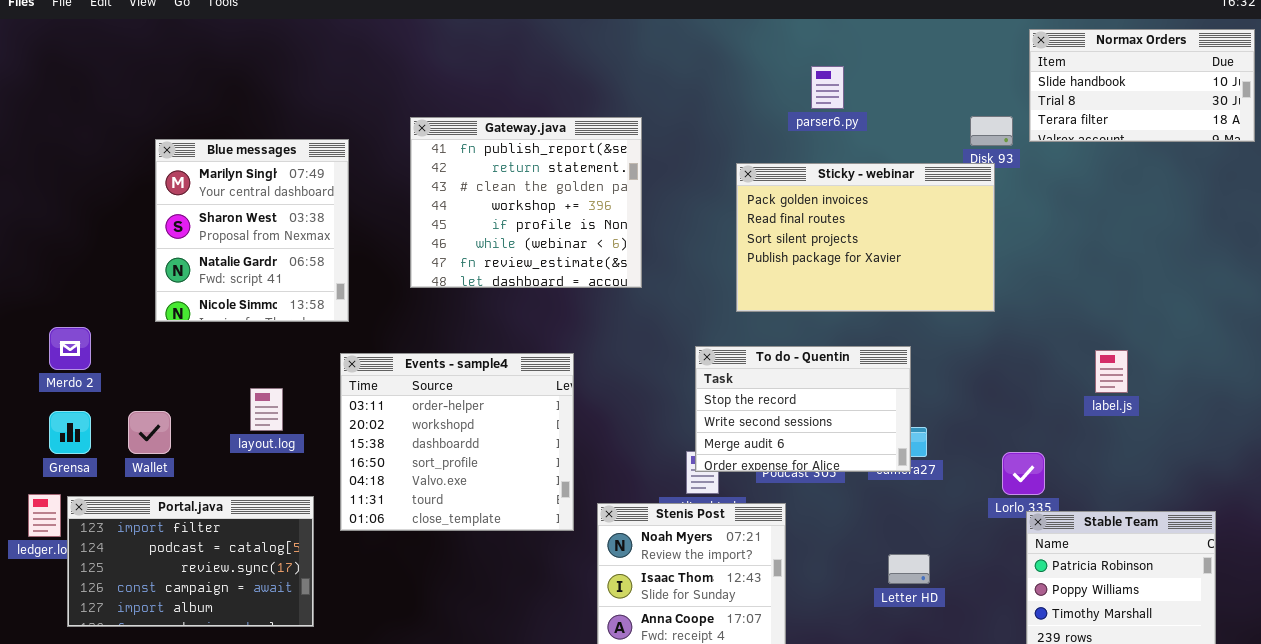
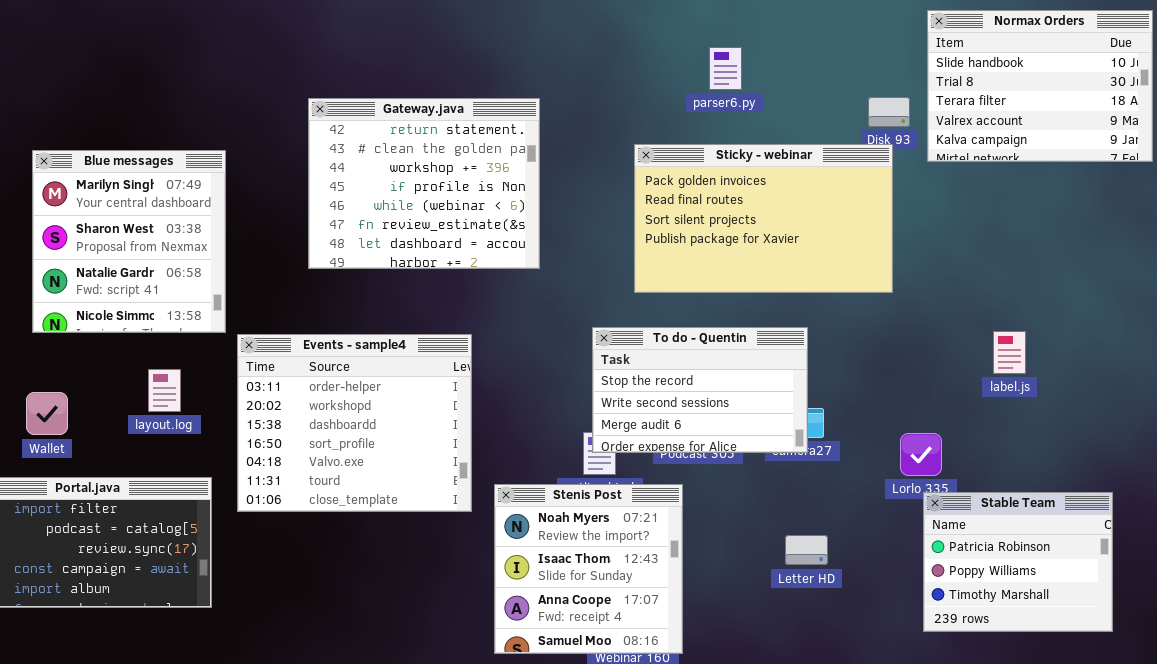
Normax Orders: [1029,29,1255,142] -> [927,10,1153,162], resized
Gateway.java: [410,117,642,288] -> [308,98,540,269], scrolled down 1 row
Blue messages: [155,139,349,322] -> [32,150,226,333], moved

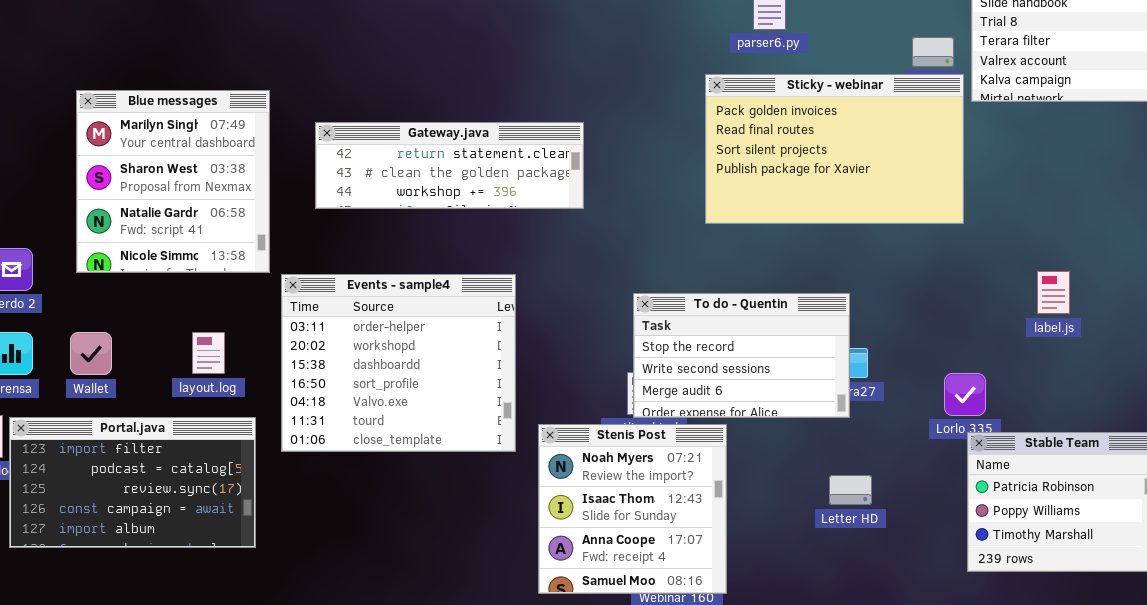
Gateway.java: [308,98,540,269] -> [315,122,584,209], resized
Sticky - webinar: [634,144,893,293] -> [705,74,964,224], moved
To do - Quentin: [592,327,808,453] -> [633,293,850,418], moved
layout.log: [148,369,181,412] -> [192,332,225,374], moved

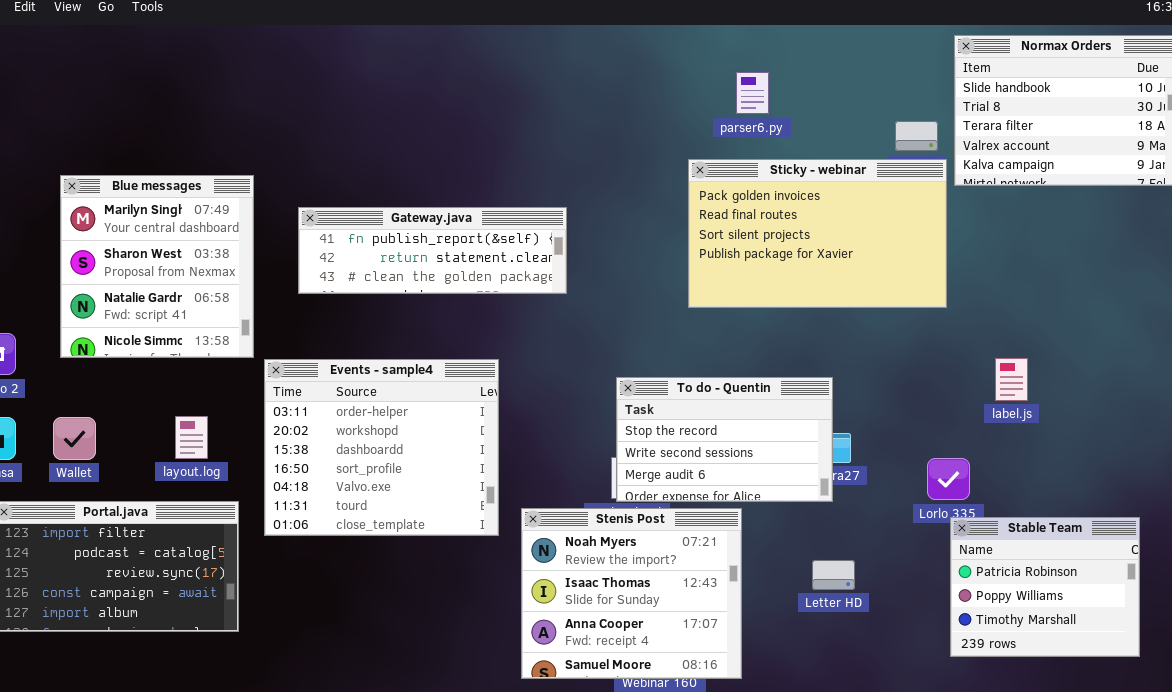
Gateway.java: [315,122,584,209] -> [298,207,567,294], scrolled up 1 row
label.js: [1037,271,1070,314] -> [995,358,1028,401], moved
Stenis Post: [538,424,727,594] -> [521,508,742,679], resized

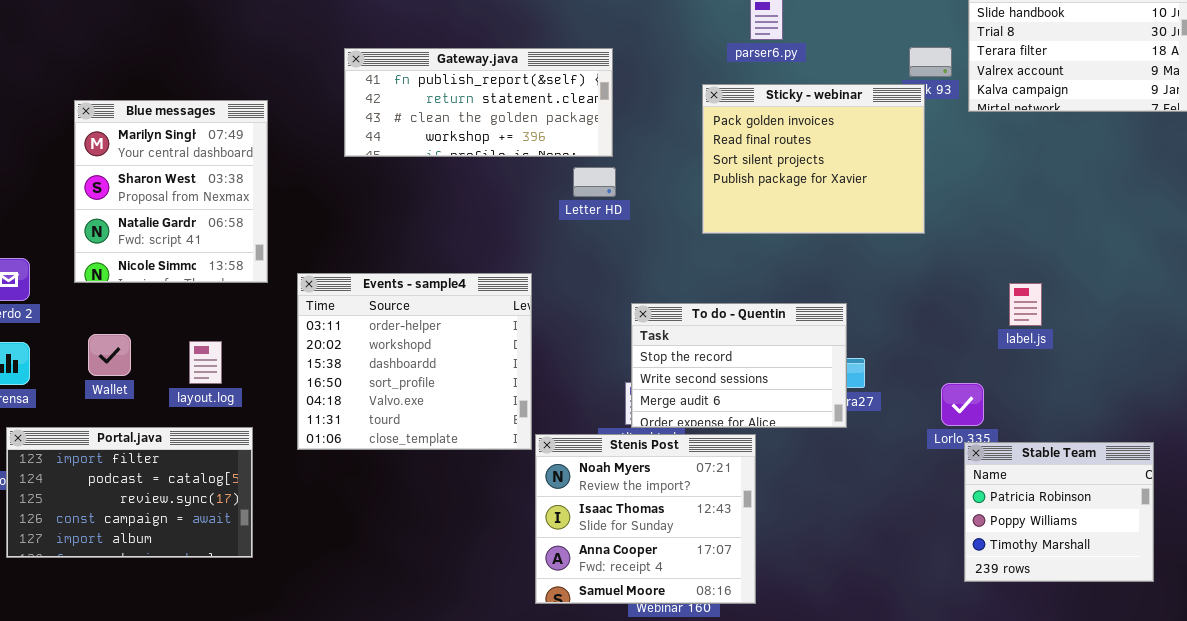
Sticky - webinar: [688,159,947,308] -> [702,84,925,234], resized
Gateway.java: [298,207,567,294] -> [344,48,613,157], moved, resized
Events - sample4: [264,359,499,536] -> [297,273,532,450], moved
Wallet: [53,417,96,460] -> [88,334,131,376], moved
Letter HD: [812,560,855,590] -> [573,167,616,197], moved

